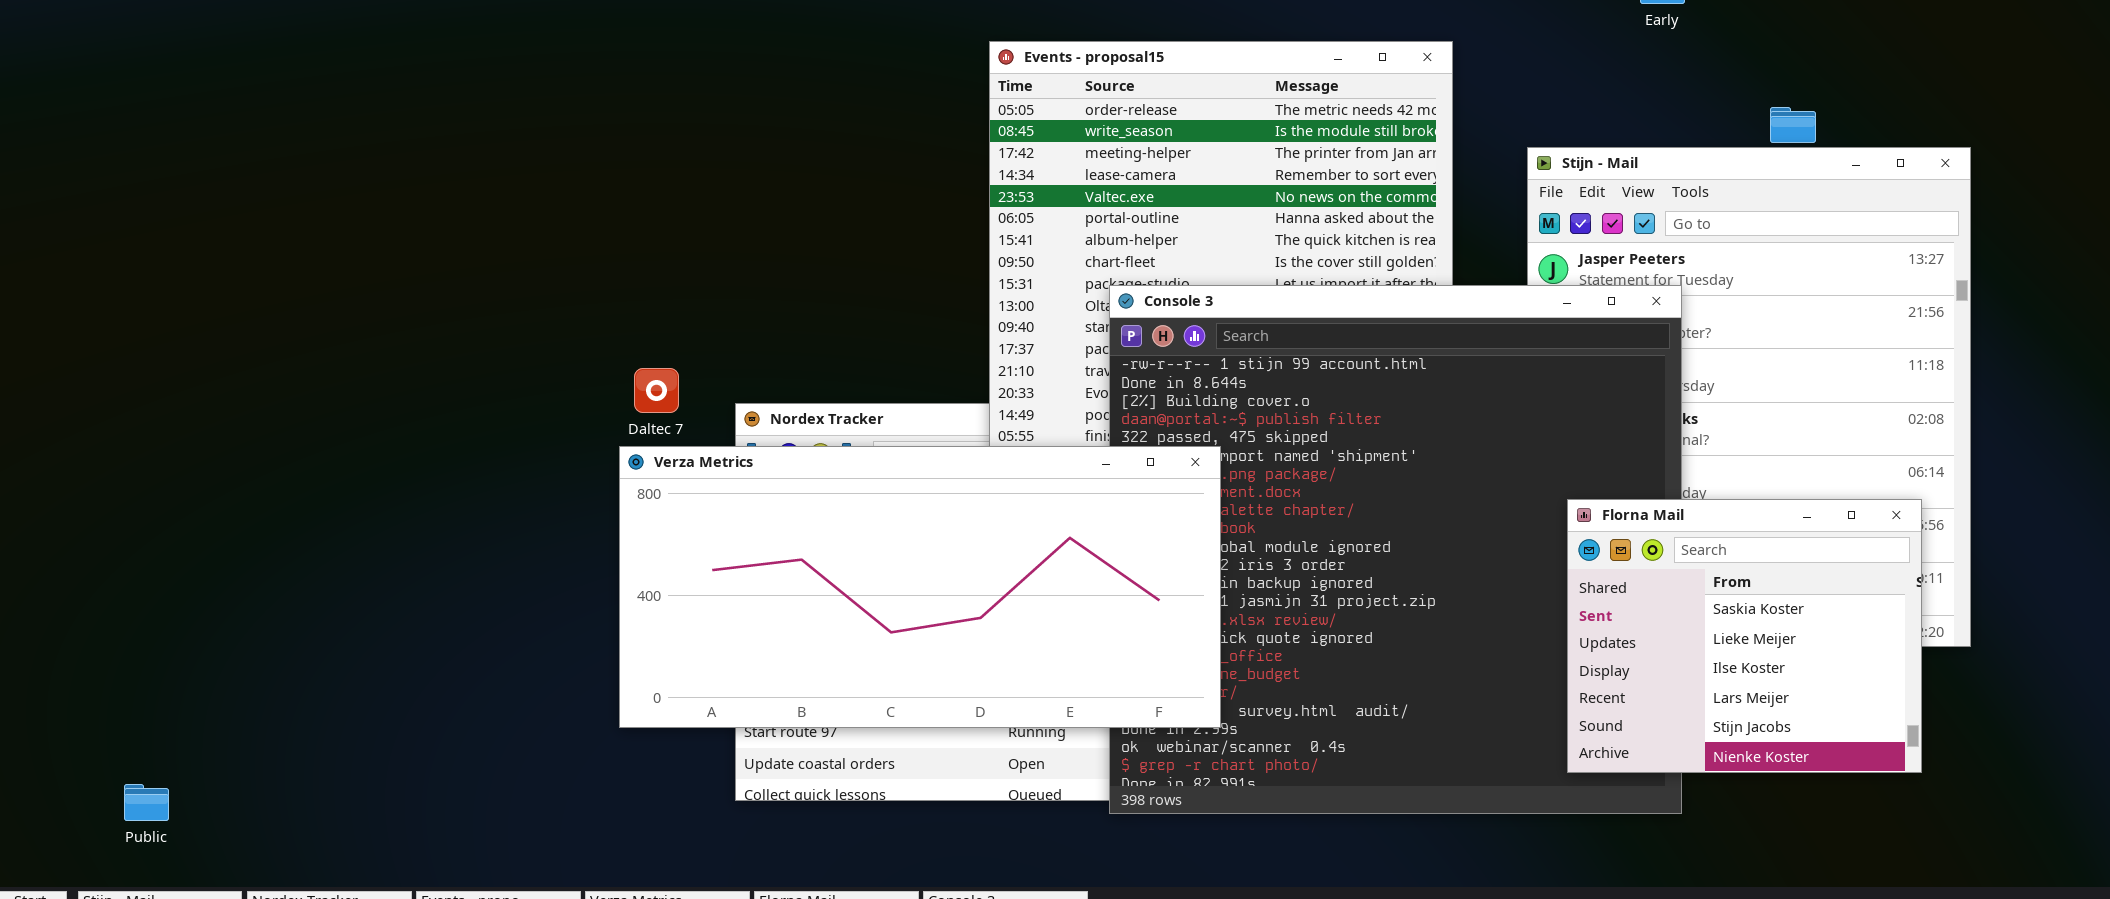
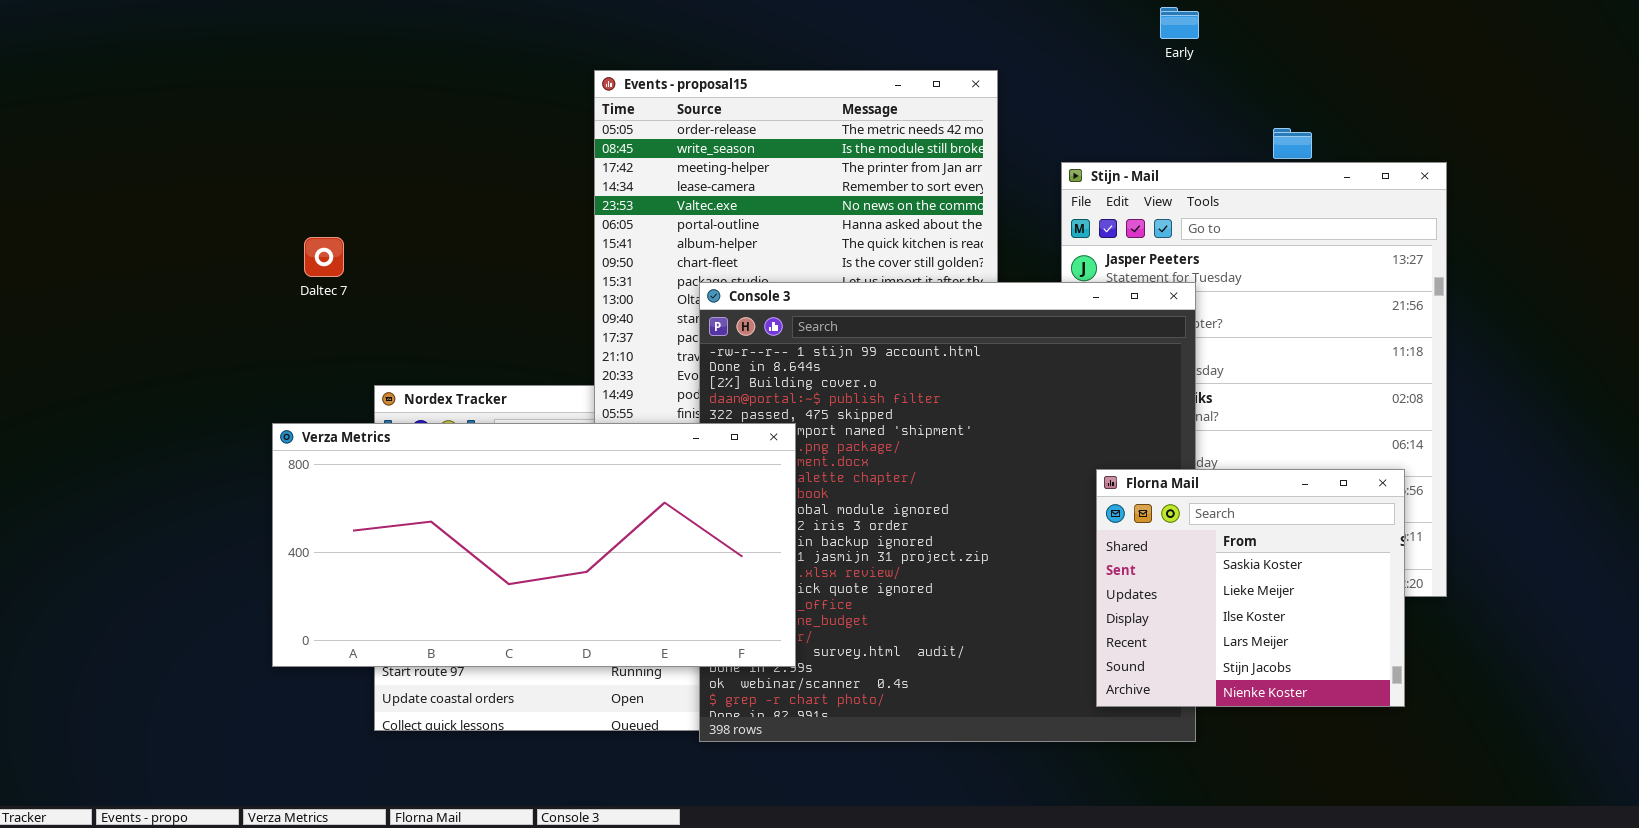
Daltec 7: [634,368,679,413] -> [304,237,344,277], moved

